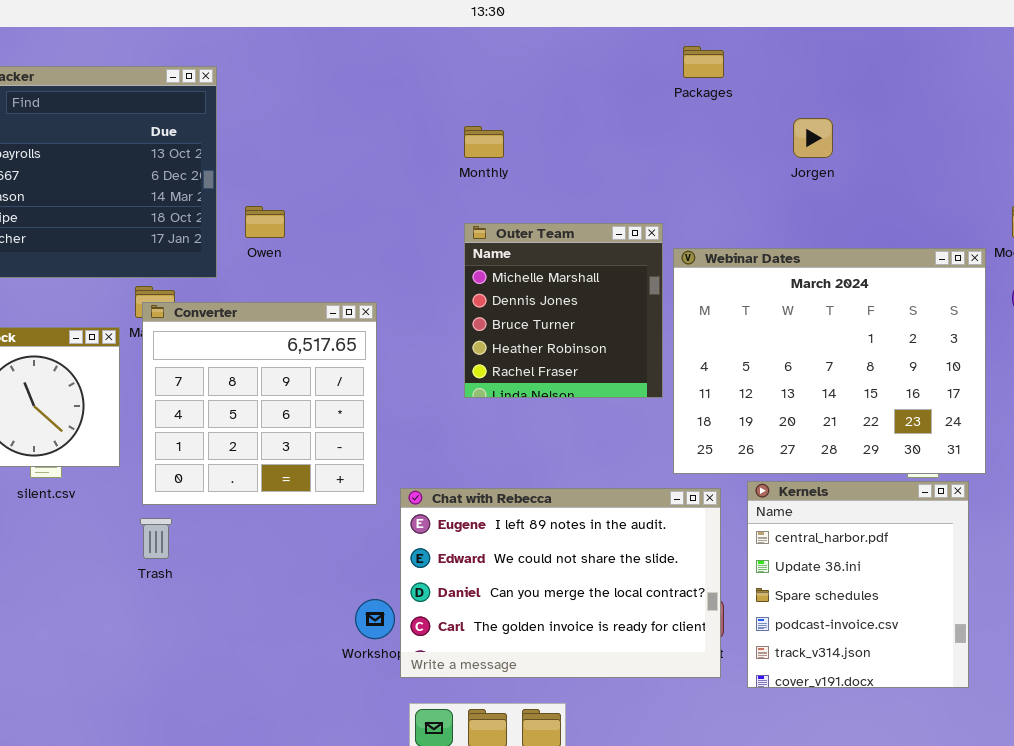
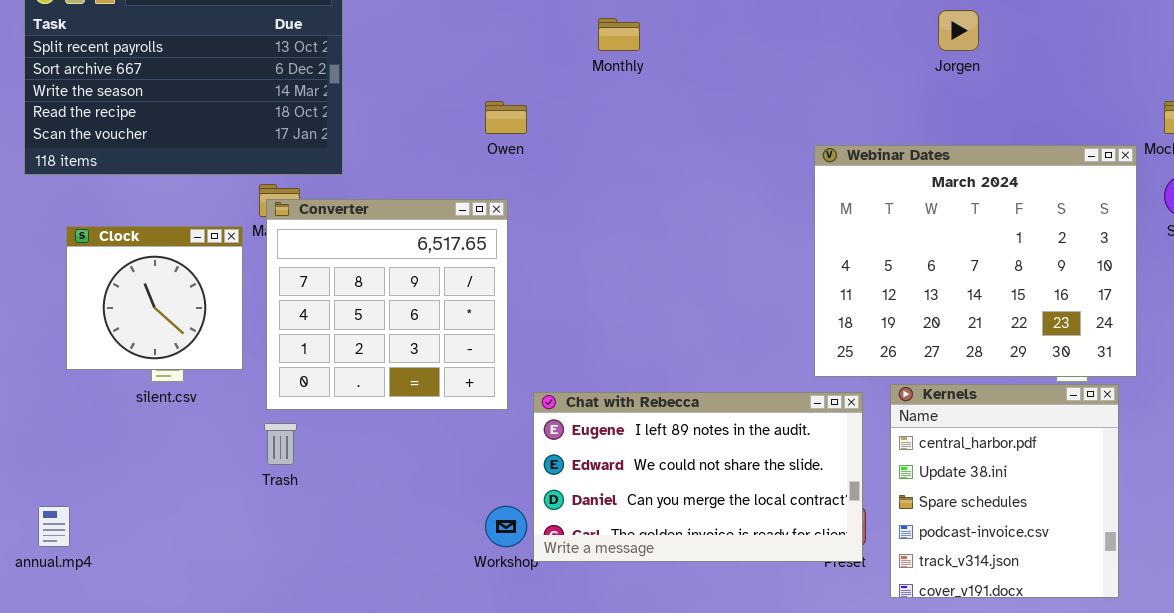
Owen: [245,206,285,238] -> [485,101,527,134], moved
Outer Team: [464,223,663,398] -> none, closed
Chat with Rebecca: [400,488,721,678] -> [533,392,863,562], resized

